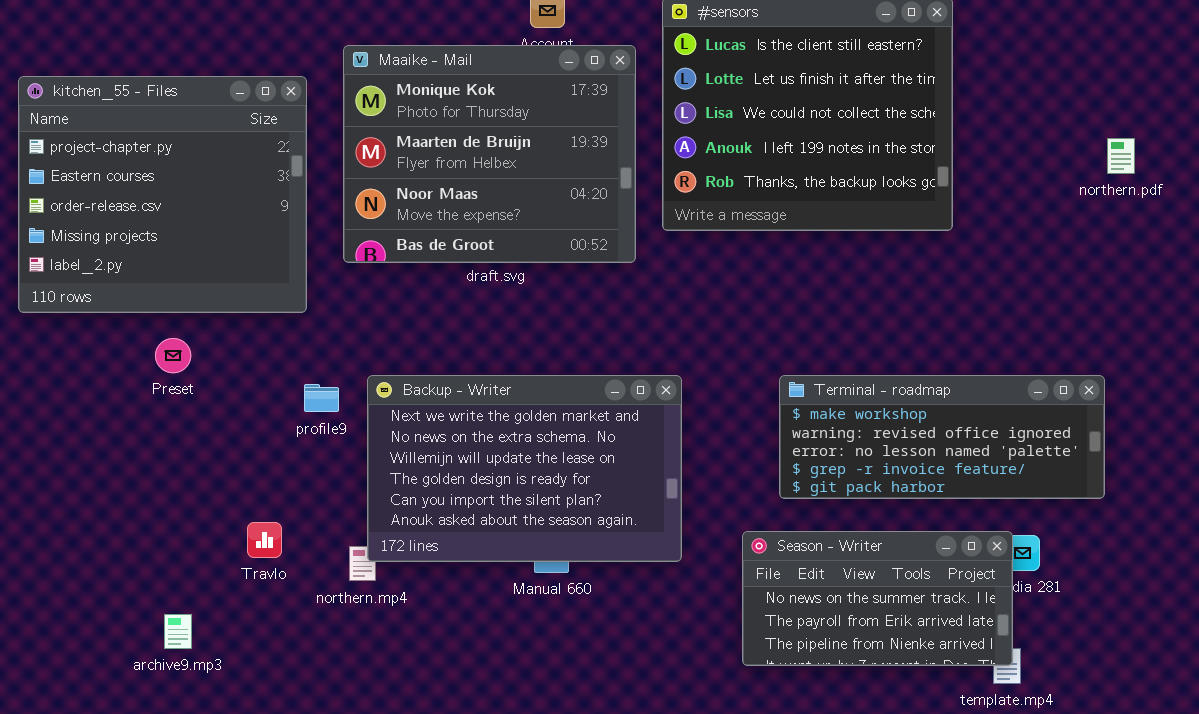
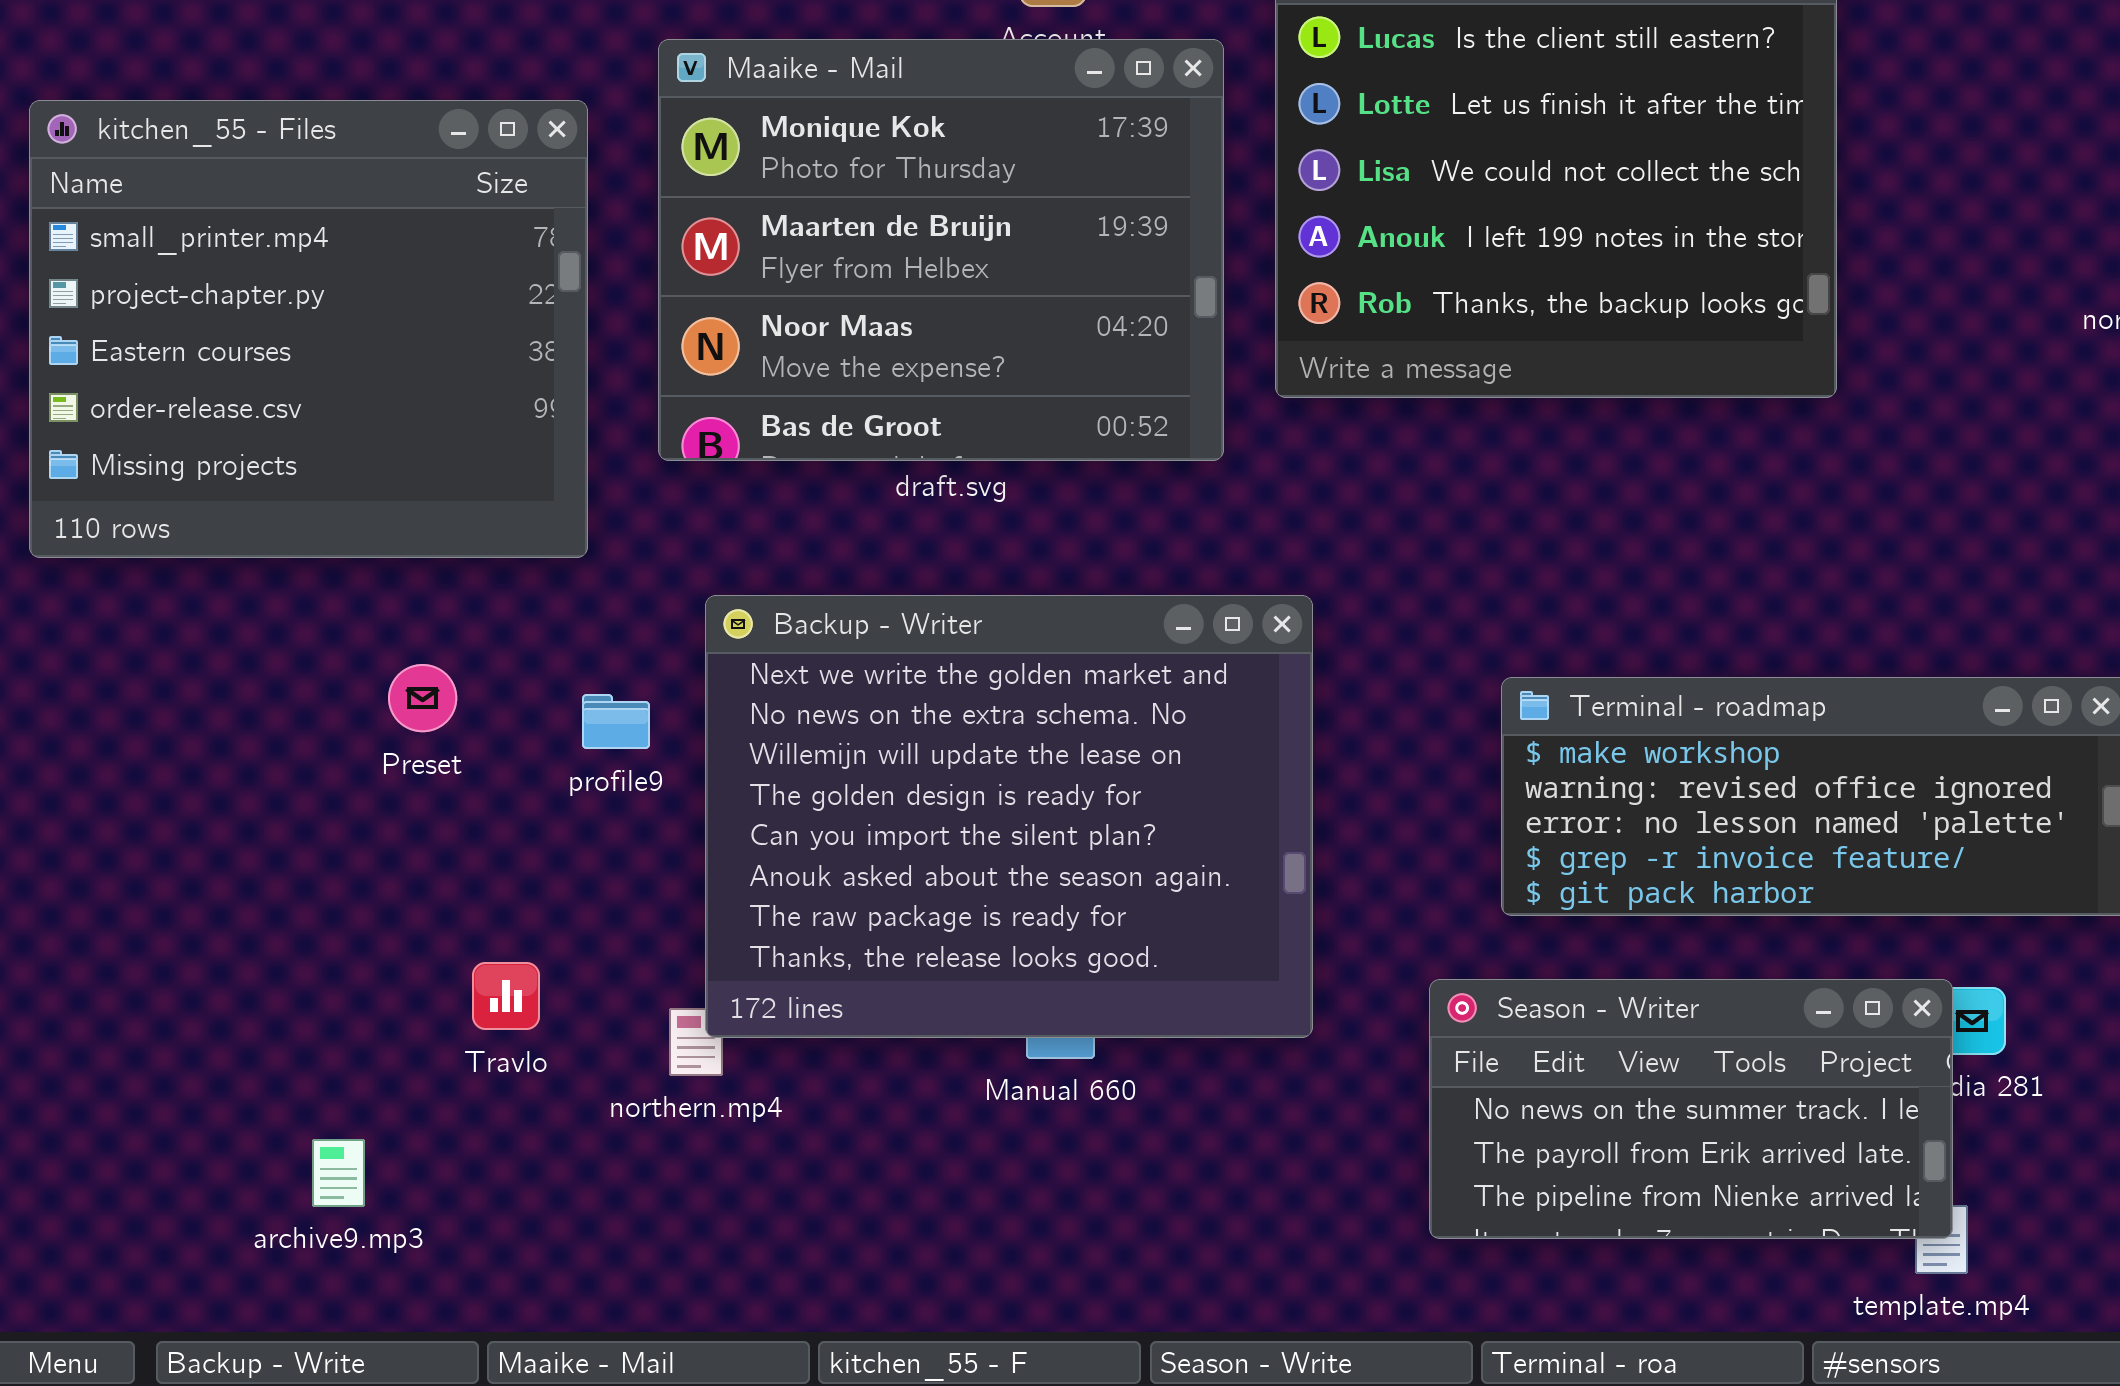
kitchen_55 - Files: [18,76,307,313] -> [29,100,588,558], scrolled up 1 row
Preset: [155,338,191,373] -> [388,664,457,732], moved
Backup - Writer: [367,375,682,562] -> [705,595,1313,1038], resized

